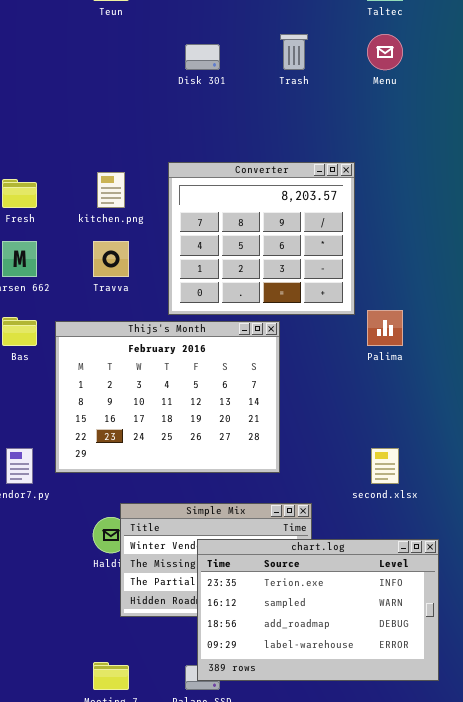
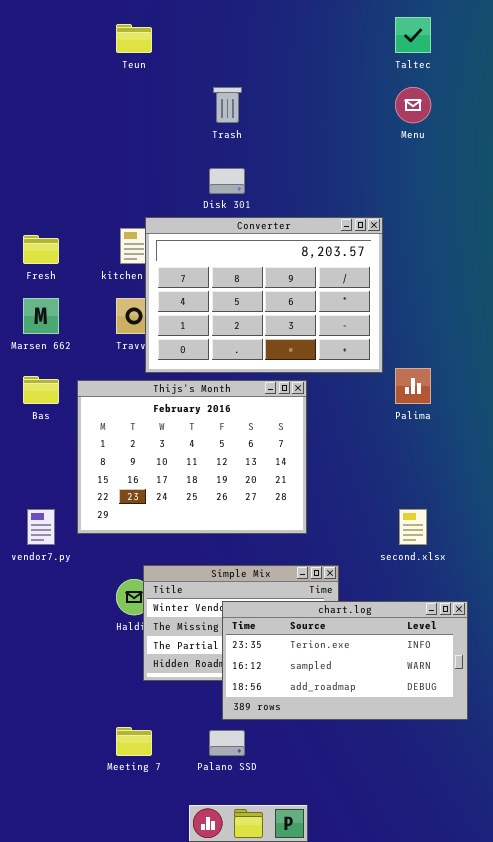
Trash: [280,34,308,70] -> [213,87,242,123], moved
Disk 301: [185,44,220,70] -> [209,168,245,194], moved
Converter: [168,162,355,315] -> [145,217,383,373], resized
chart.log: [197,539,439,681] -> [222,601,468,720], resized

